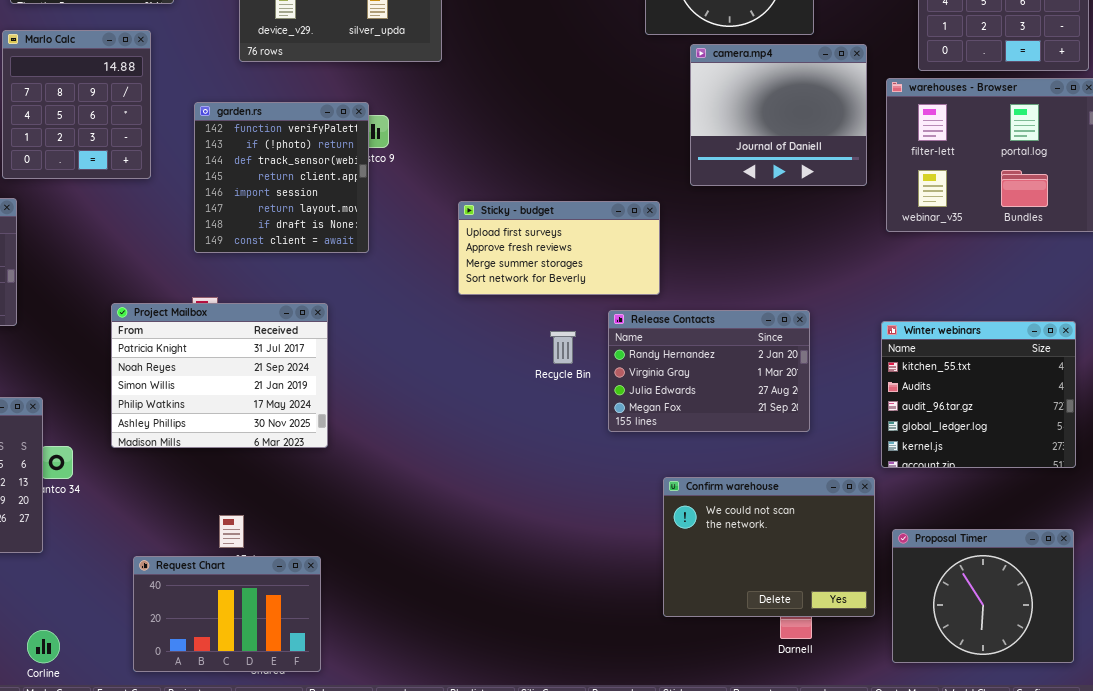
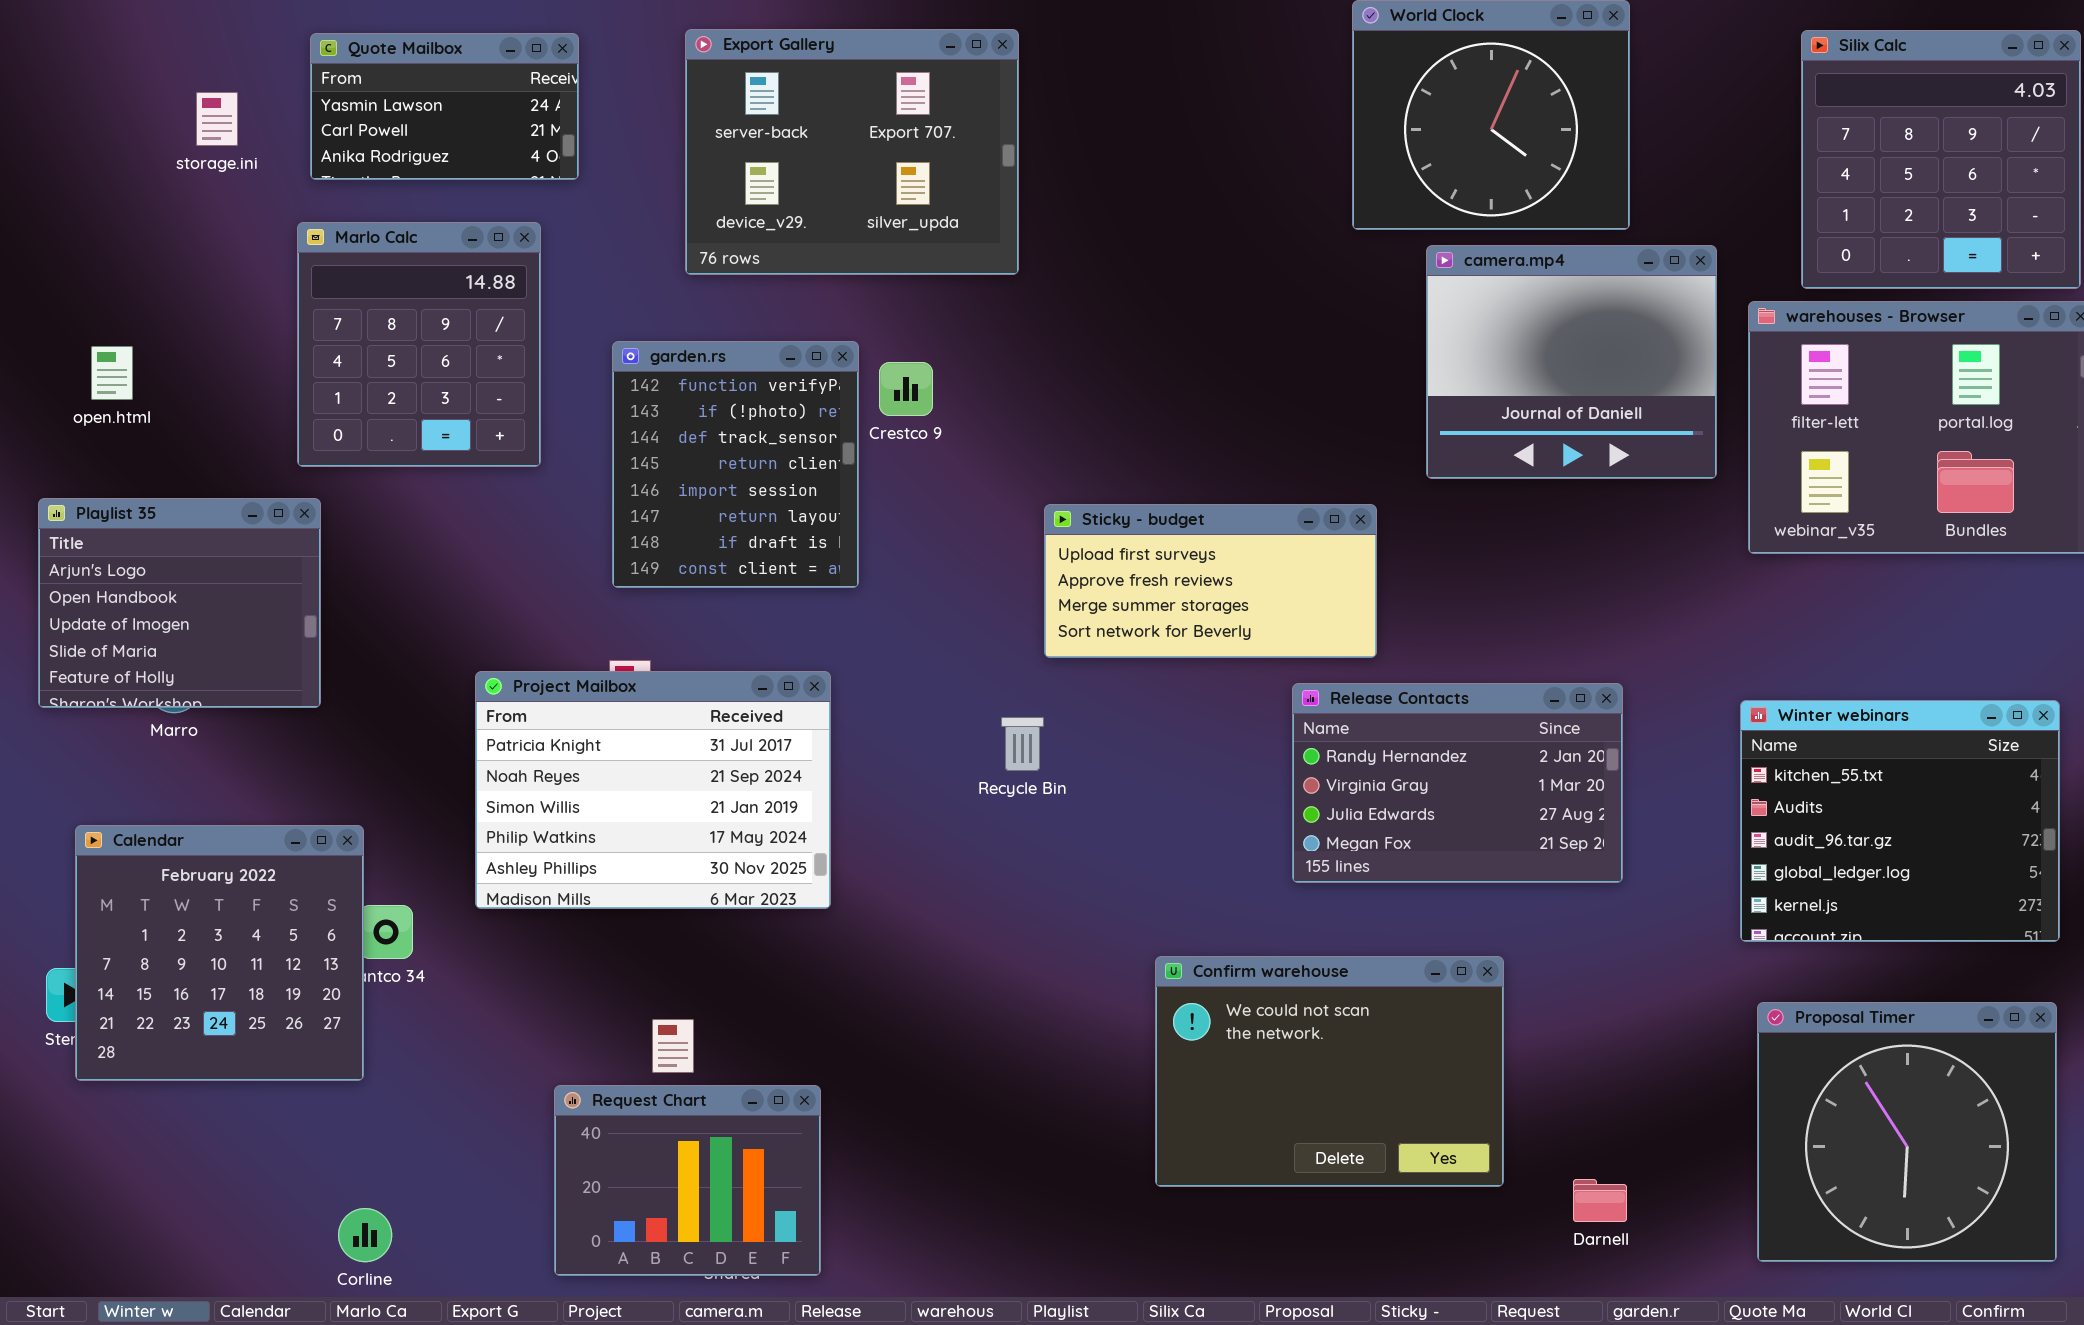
garden.rs: [194,102,369,253] -> [612,341,859,588], resized
Recycle Bin: [550,331,576,364] -> [1001,717,1044,771], moved
Confirm warehouse: [663,477,875,617] -> [1155,956,1504,1187], moved
Proposal Timer: [892,529,1074,663] -> [1757,1002,2057,1262], resized
Request Chart: [133,556,321,672] -> [554,1085,821,1276], resized

